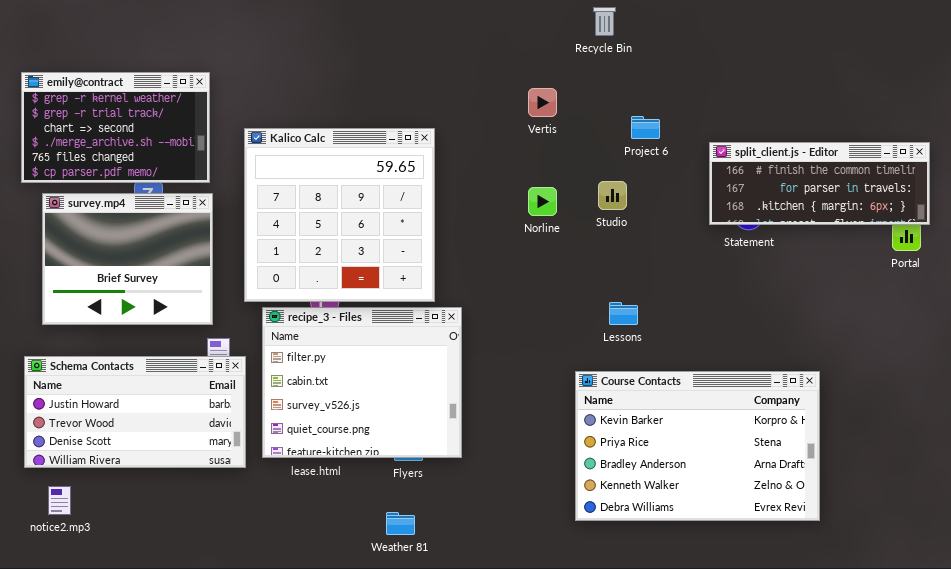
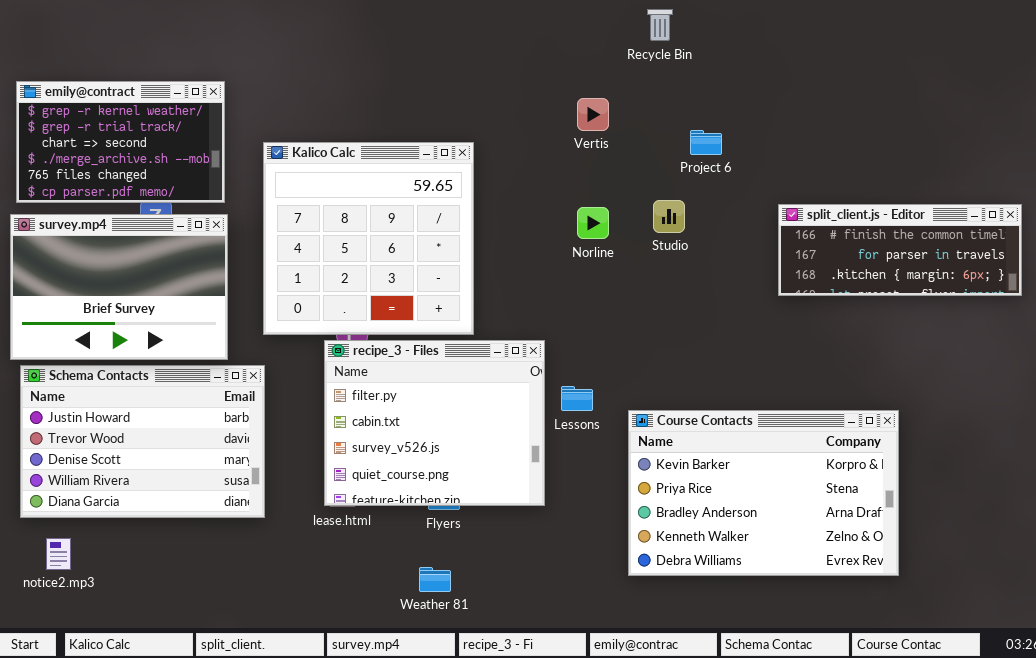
split_client.js - Editor: [709,142,930,225] -> [778,204,1022,296], moved
survey.mp4: [42,193,213,325] -> [10,214,228,360], resized
Lessons: [609,302,638,325] -> [561,386,593,411], moved
recipe_3 - Files: [262,307,462,458] -> [324,340,545,506], moved
Schema Contacts: [24,356,246,468] -> [20,365,265,518], resized

